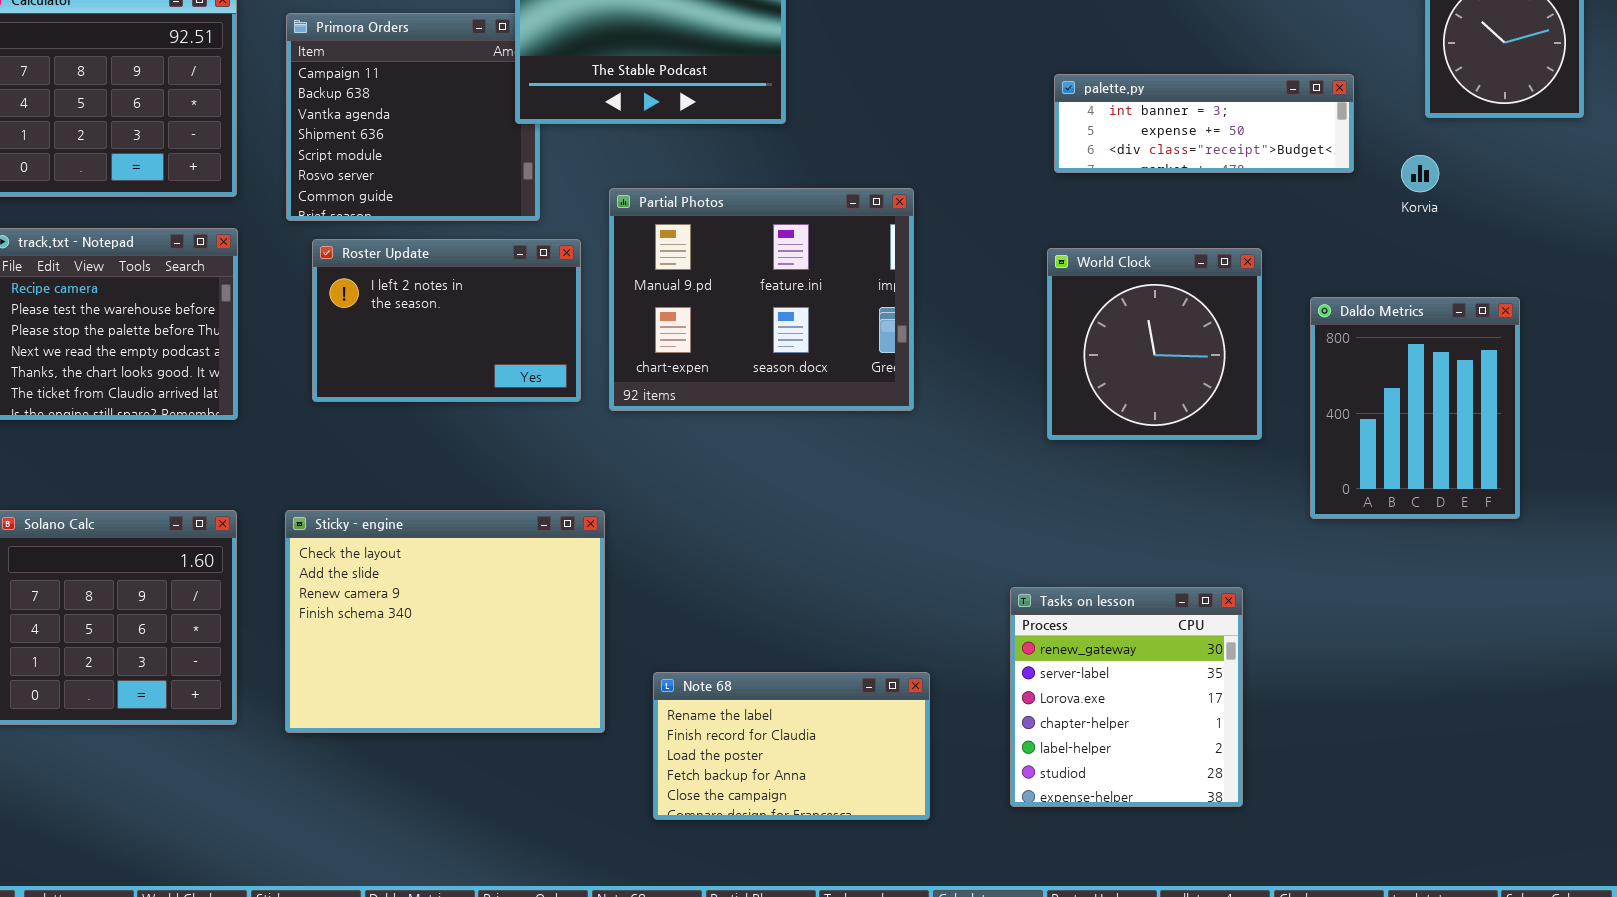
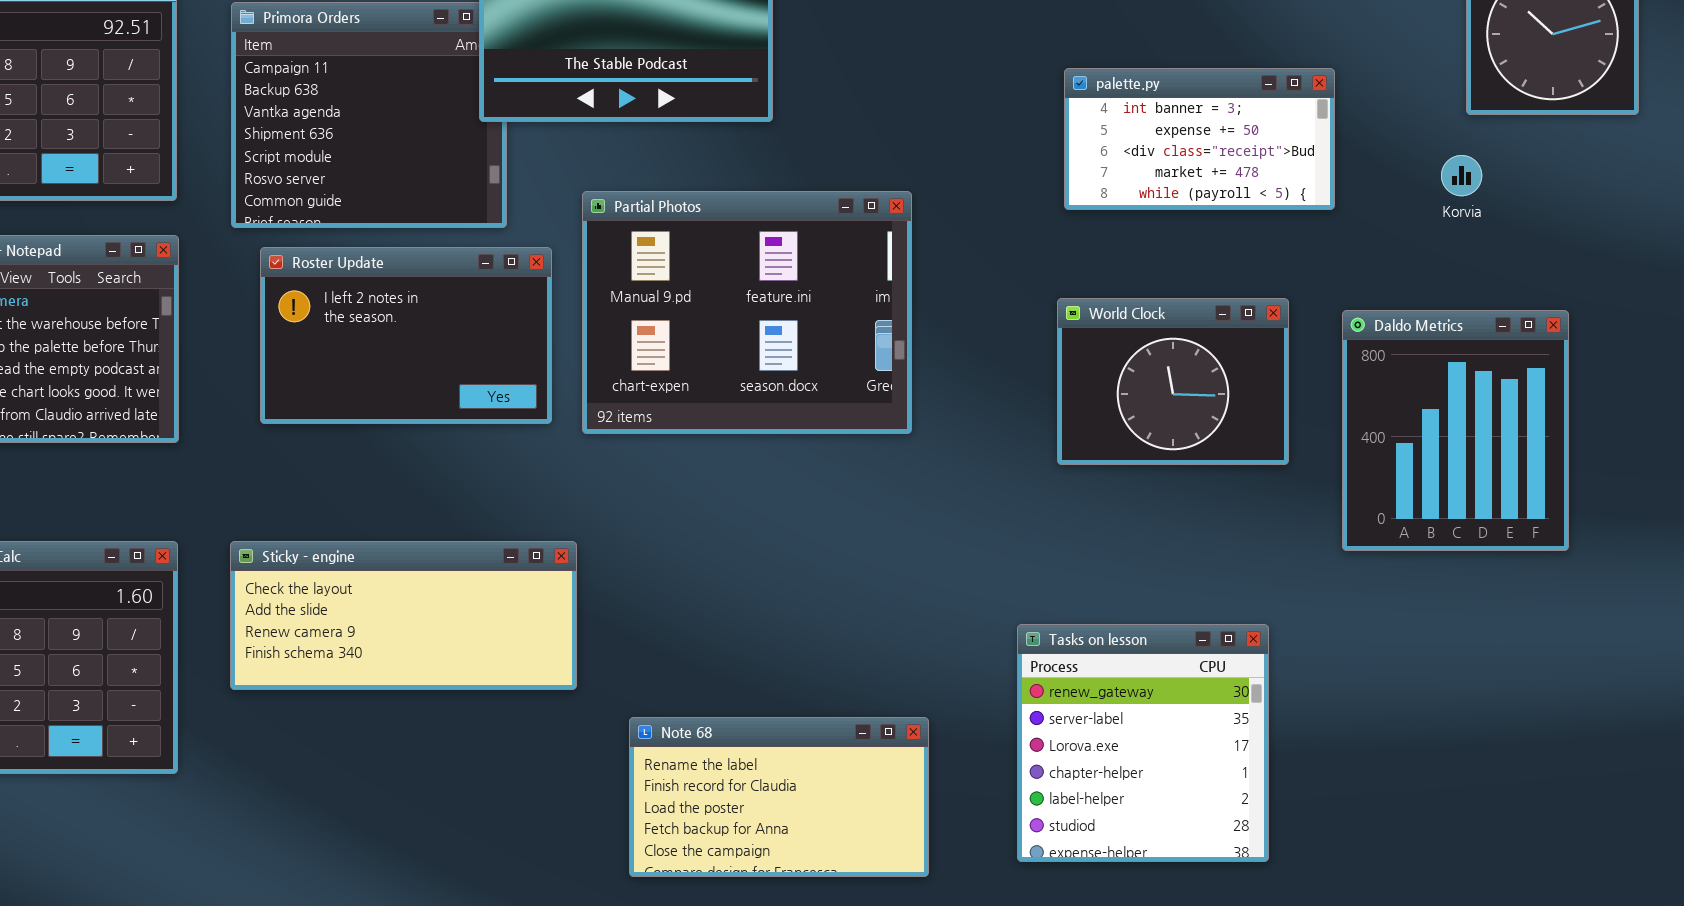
palette.py: [1054,74,1354,173] -> [1064,68,1335,210], resized
World Clock: [1047,248,1262,440] -> [1057,298,1289,465], resized
Sticky - engine: [285,510,605,733] -> [230,541,577,690], resized

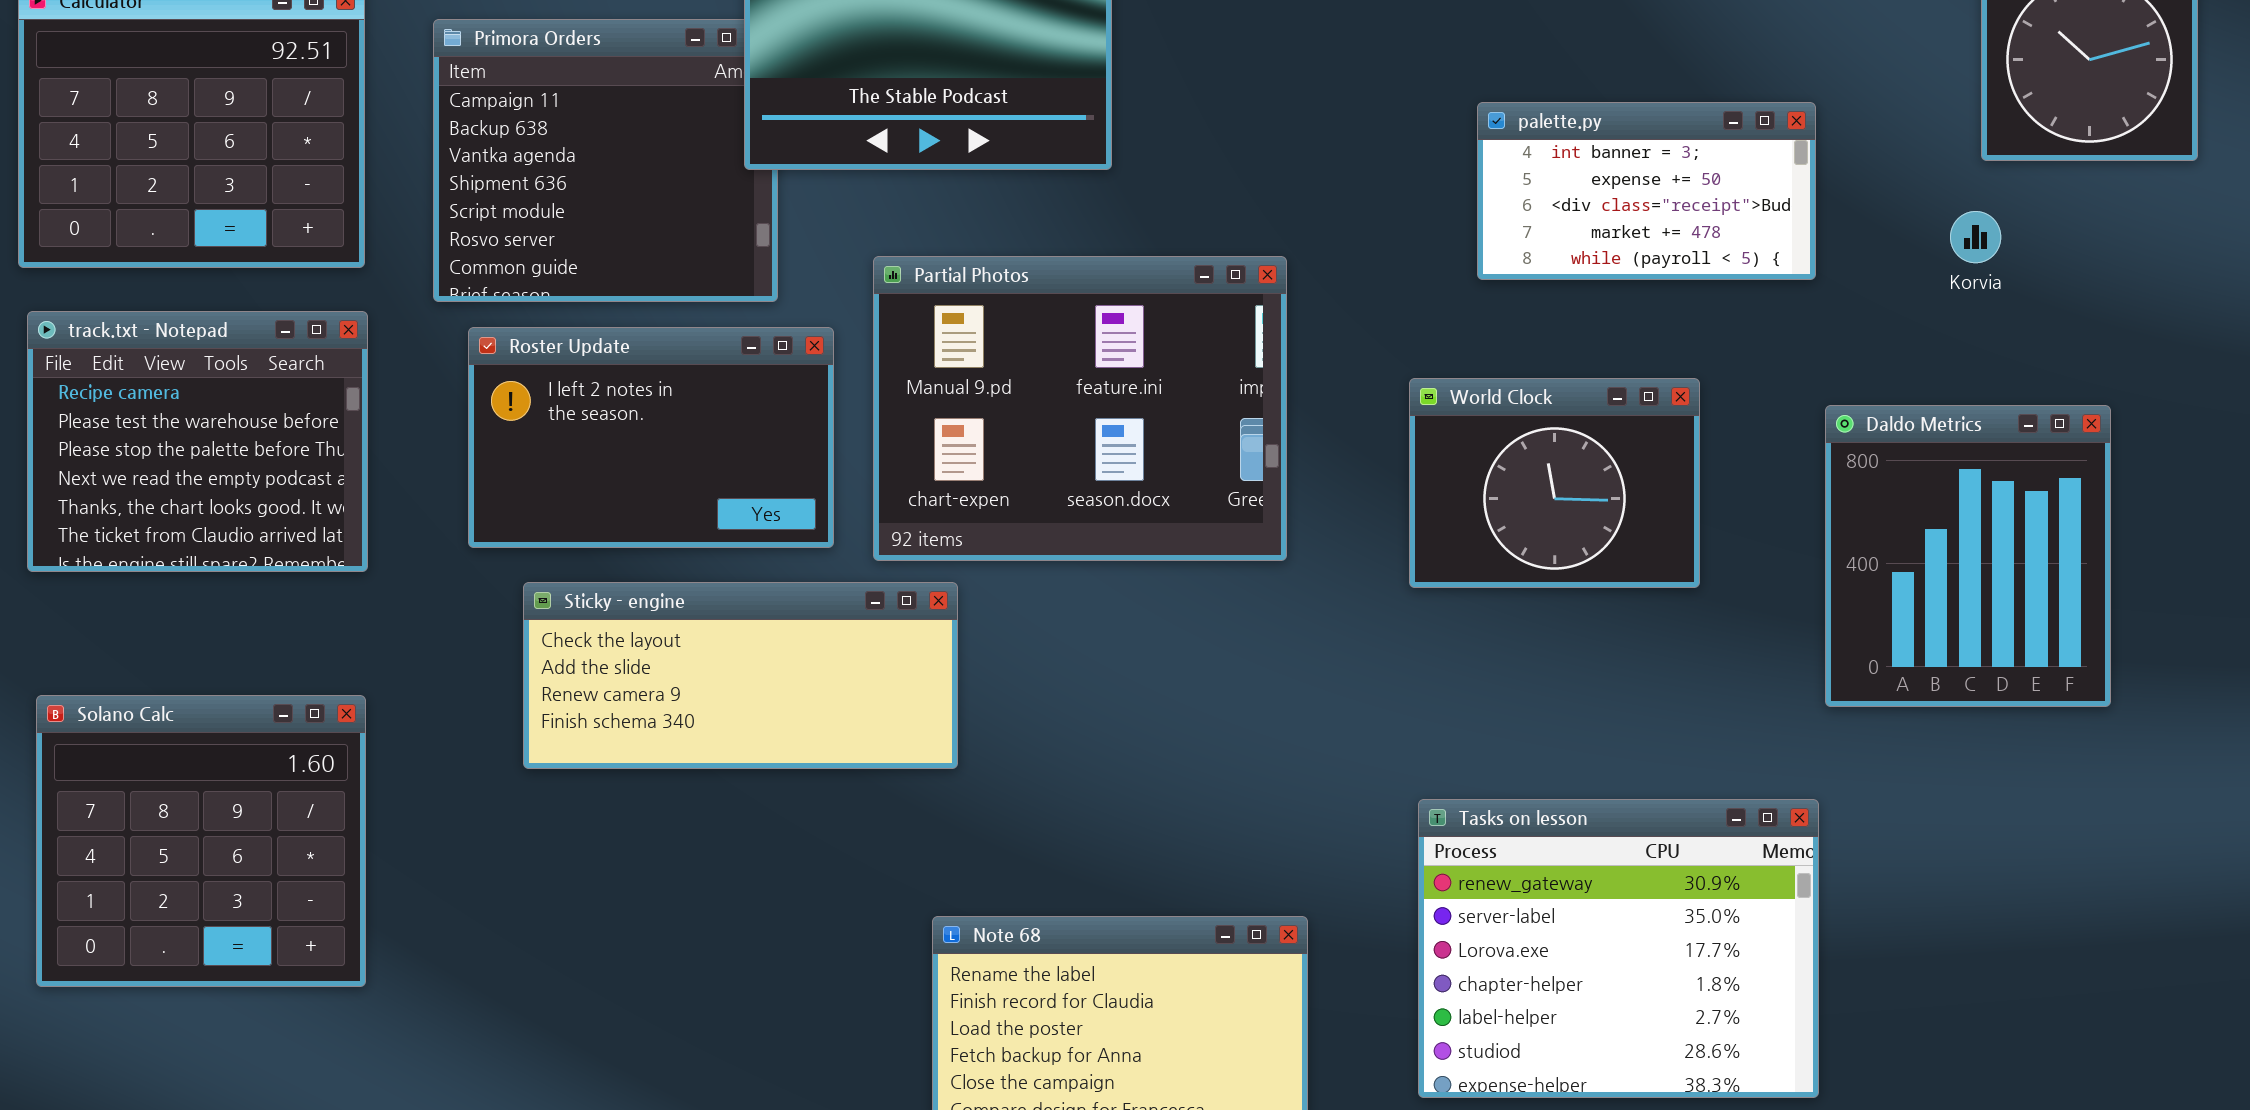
World Clock: [1057,298,1289,465] -> [1409,378,1700,588], moved
Sticky - engine: [230,541,577,690] -> [523,582,958,769], moved
Tasks on lesson: [1017,624,1269,862] -> [1418,799,1819,1098], resized

